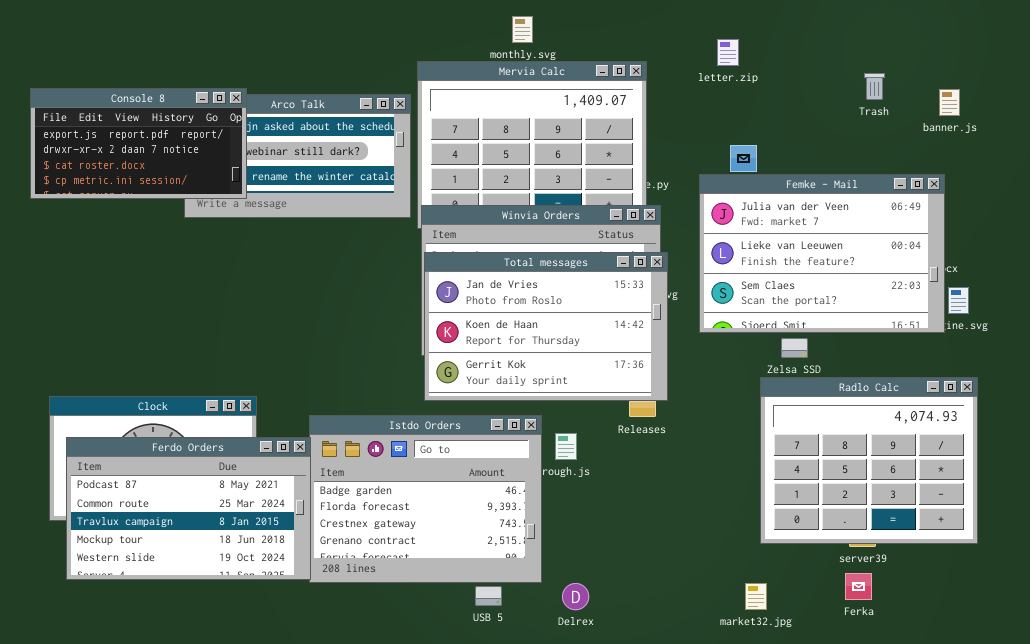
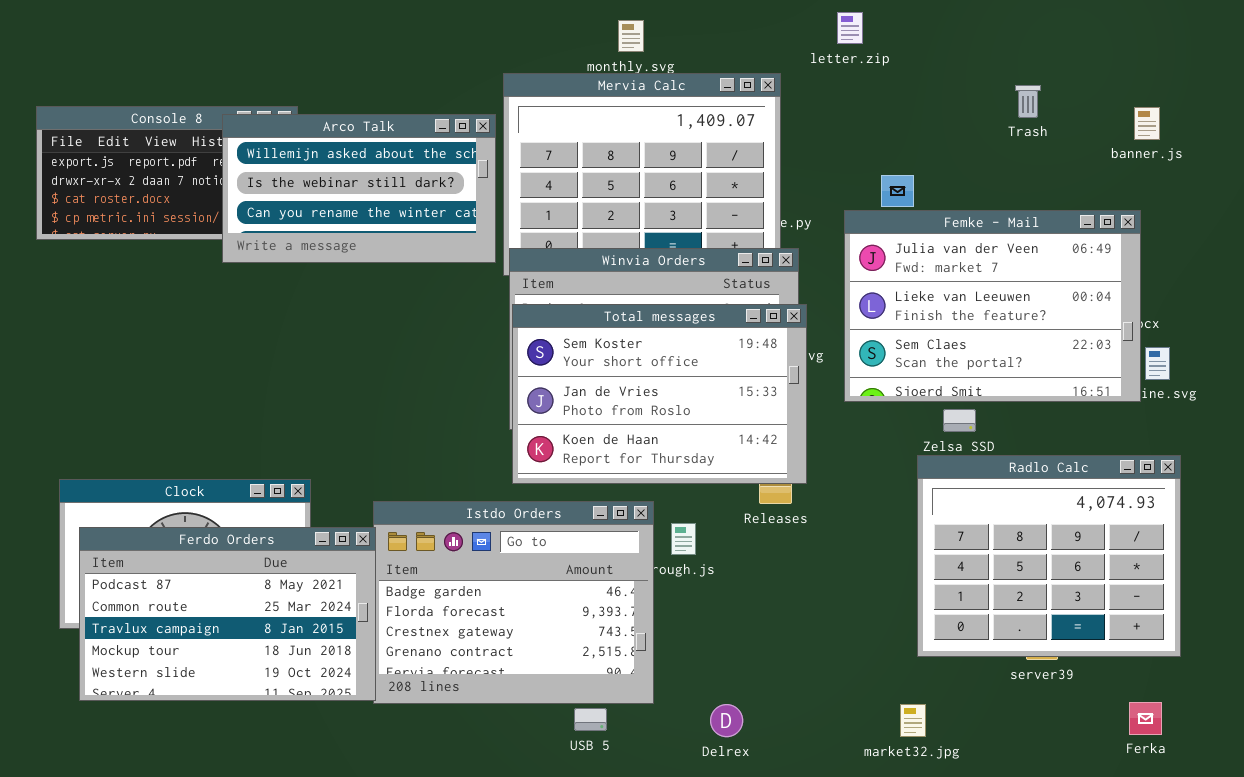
letter.zip: [717,39,739,66] -> [837,12,863,44], moved
Trash: [864,73,885,100] -> [1015,85,1041,118], moved
Arco Talk: [184,94,411,218] -> [222,114,496,263], raised
Total messages: [424,252,668,401] -> [512,304,807,484], scrolled up 1 row
Ferka: [845,573,872,600] -> [1129,702,1162,735], moved
Delrex: [562,583,589,610] -> [710,704,743,737], moved

